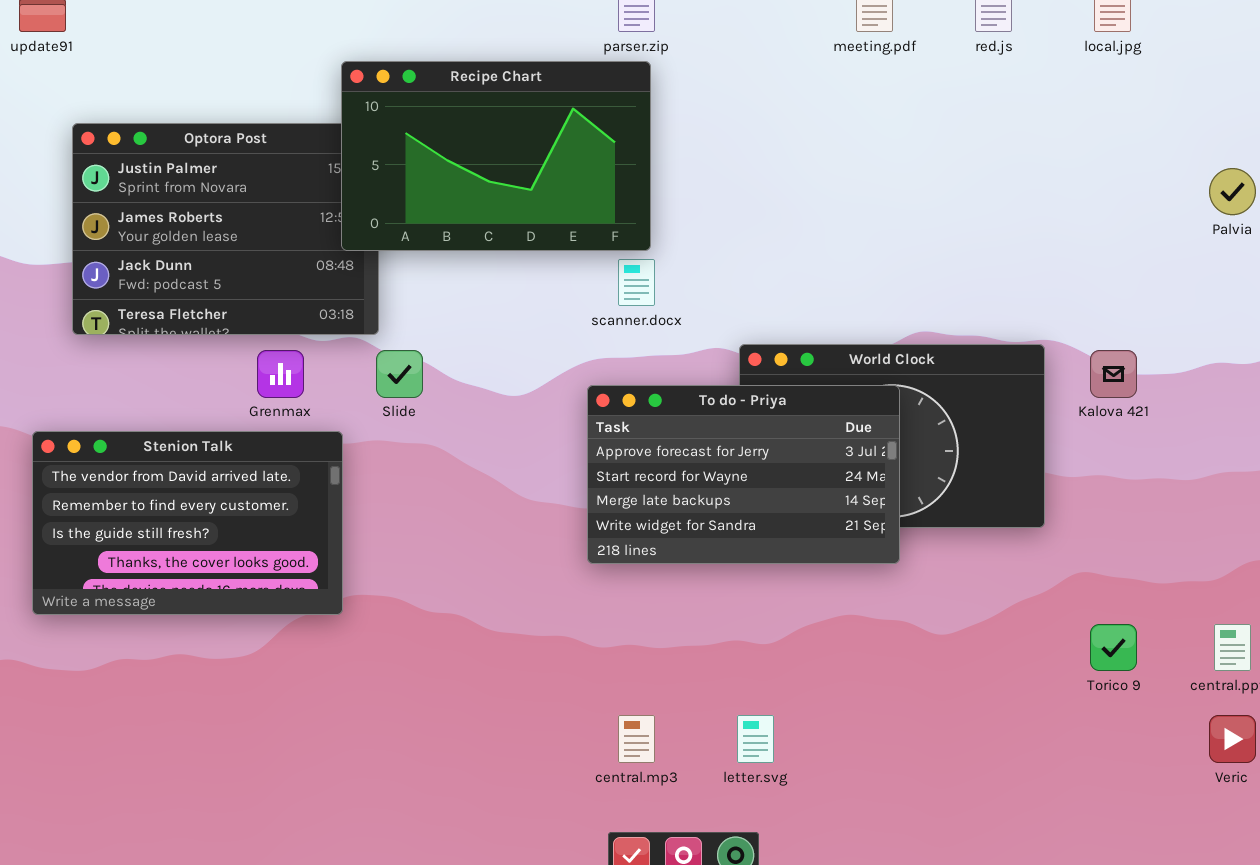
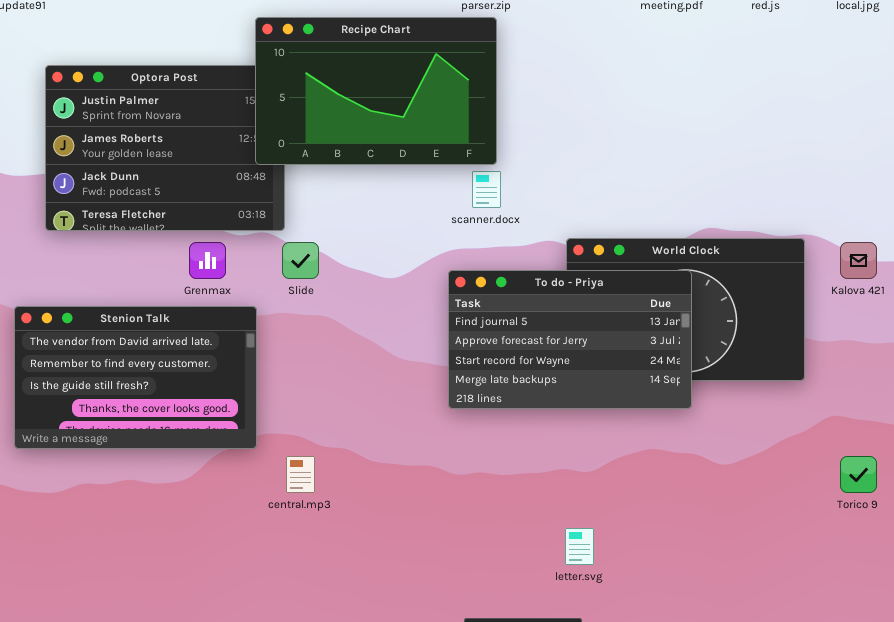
To do - Priya: [587,385,900,564] -> [448,270,692,409], scrolled up 1 row
central.mp3: [618,715,655,763] -> [286,456,315,493], moved

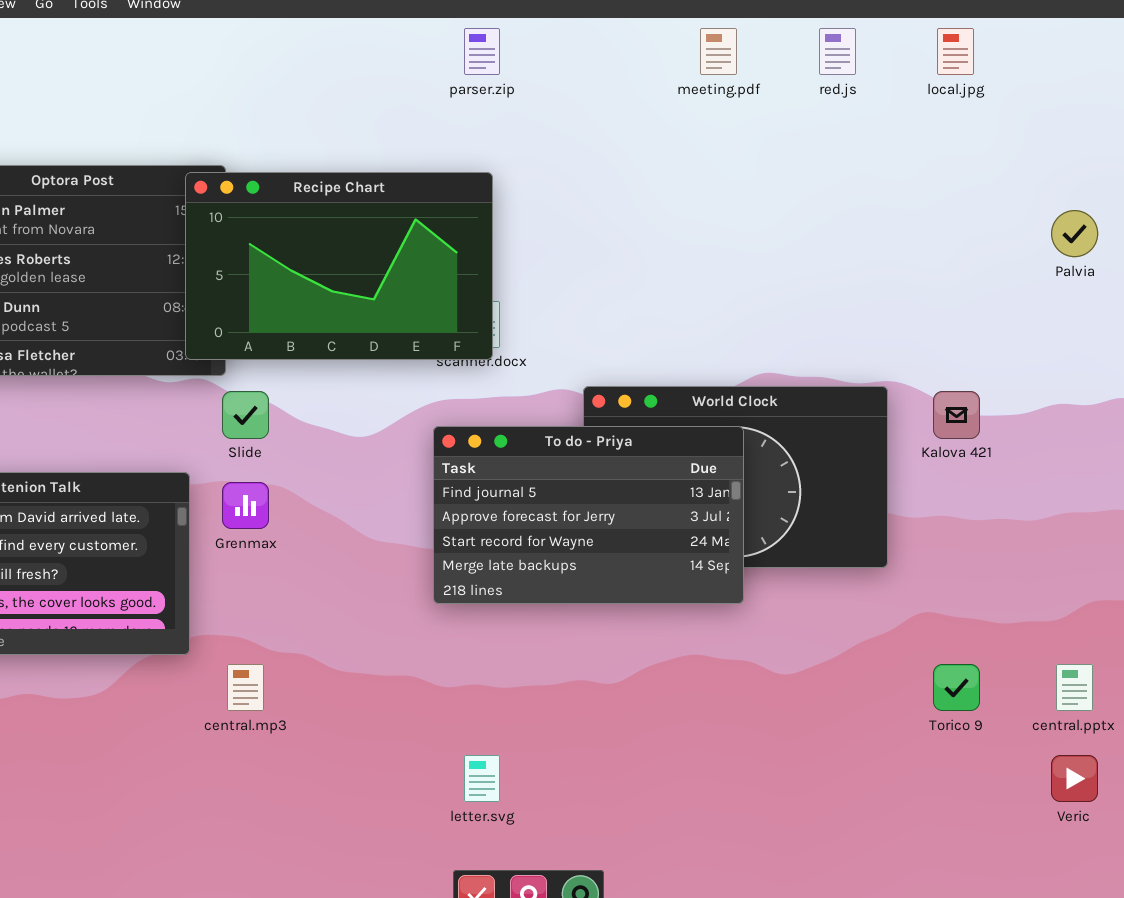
Recipe Chart: [255,17,497,165] -> [185,172,493,360], moved
Grenmax: [189,242,226,279] -> [222,482,269,529], moved
letter.svg: [565,528,594,565] -> [464,755,500,802], moved

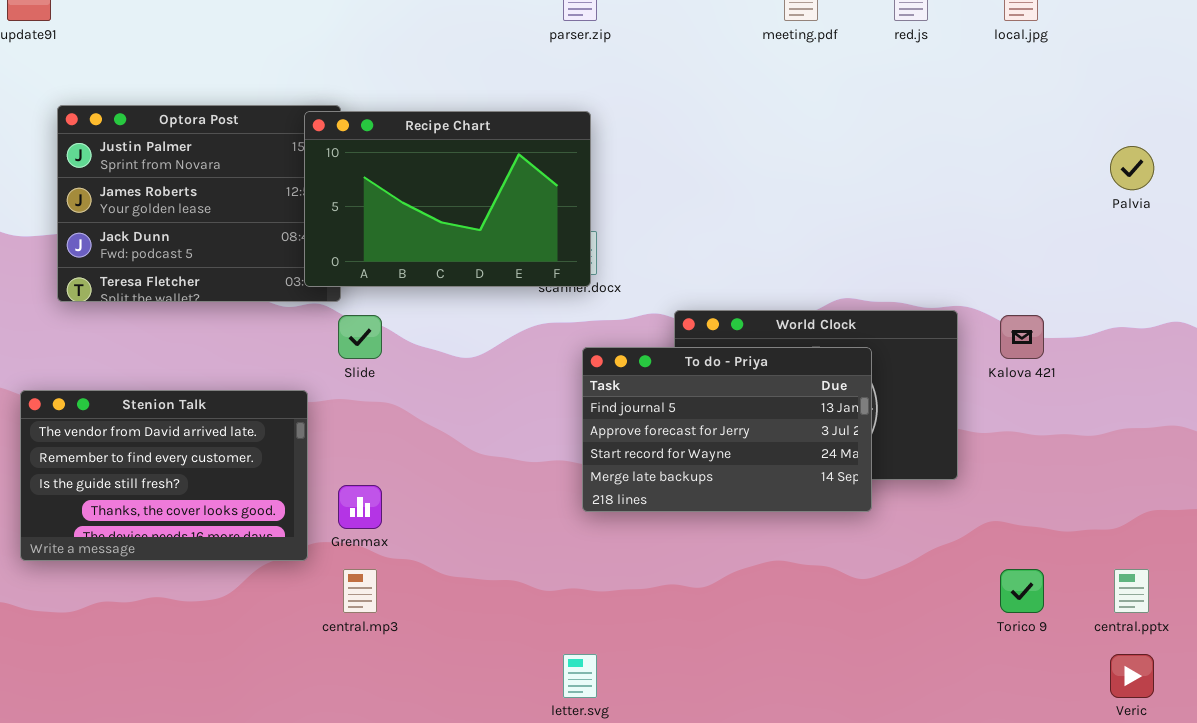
To do - Priya: [433,426,744,604] -> [582,347,872,512], moved
Grenmax: [222,482,269,529] -> [338,485,382,529], moved

